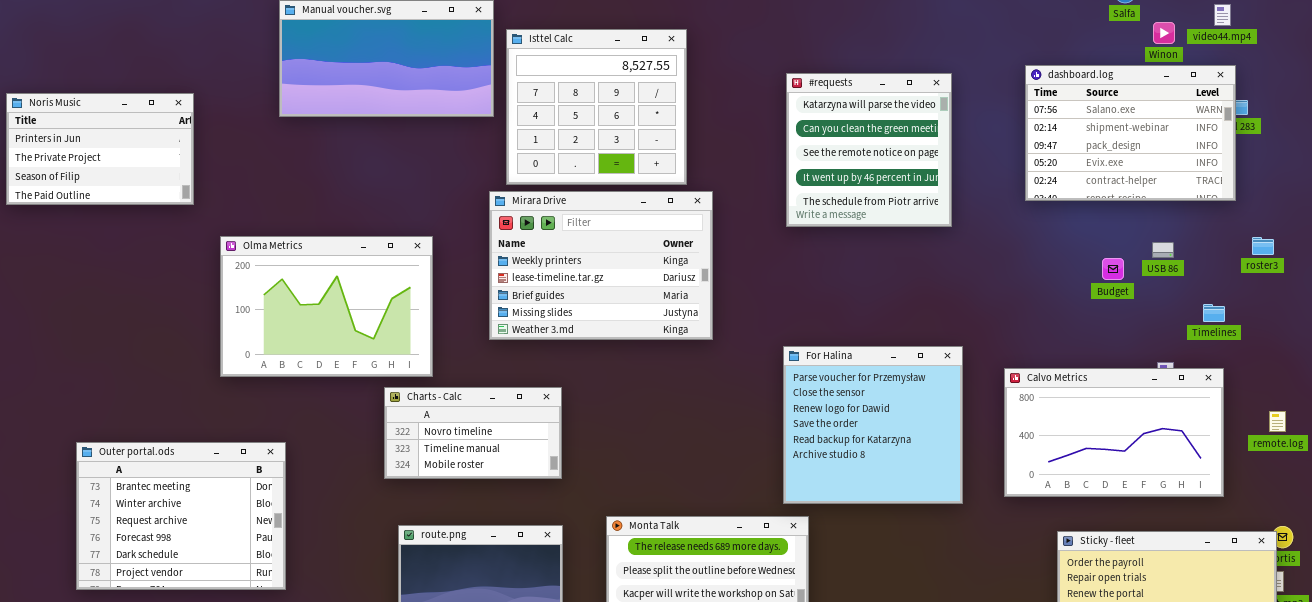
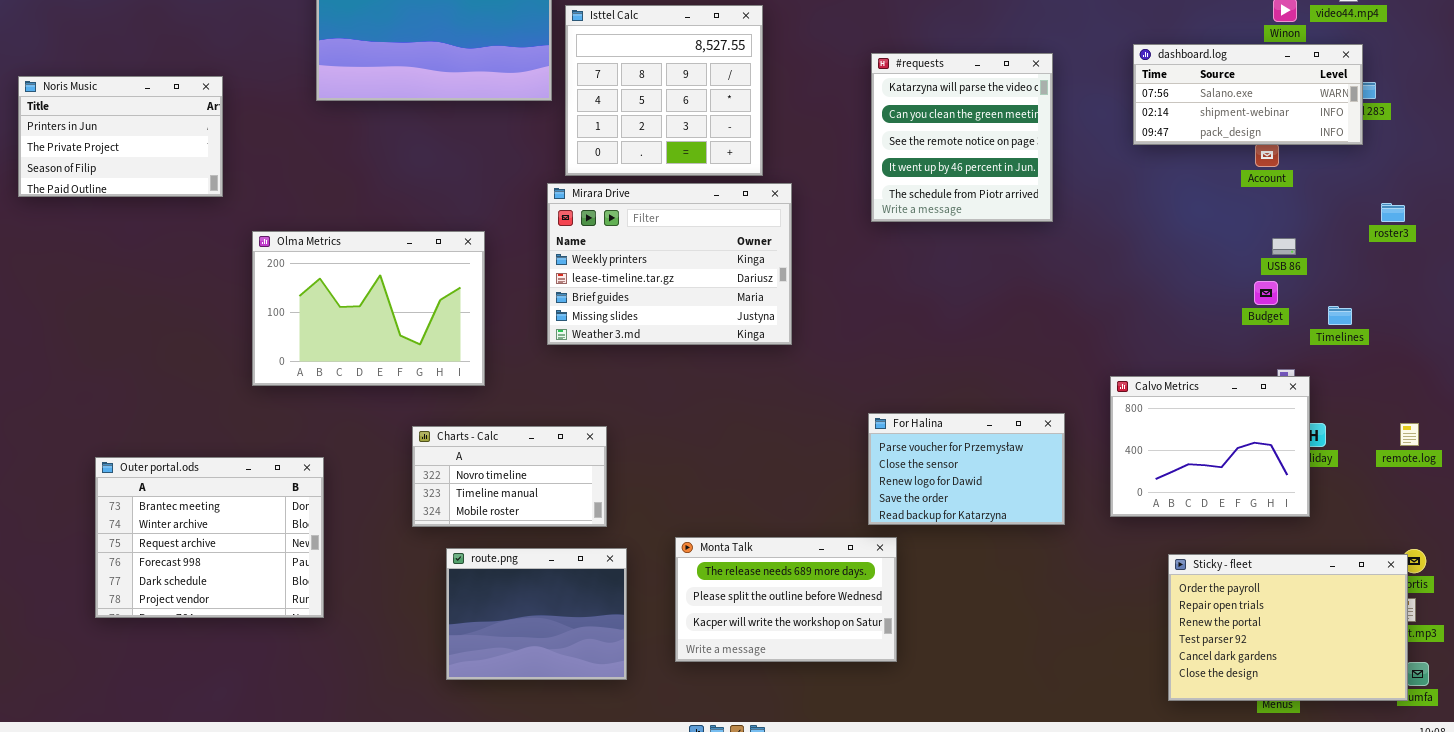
dashboard.log: [1025,65,1236,201] -> [1133,44,1363,145], resized
roster3: [1252,237,1274,255] -> [1381,203,1405,222], moved
Budget: [1102,258,1124,280] -> [1254,281,1278,305], moved
For Halina: [783,346,963,504] -> [868,413,1065,525], resized
Calvo Metrics: [1004,368,1224,497] -> [1110,376,1310,517], resized
Charts - Calc: [384,387,562,479] -> [412,426,607,527], moved

